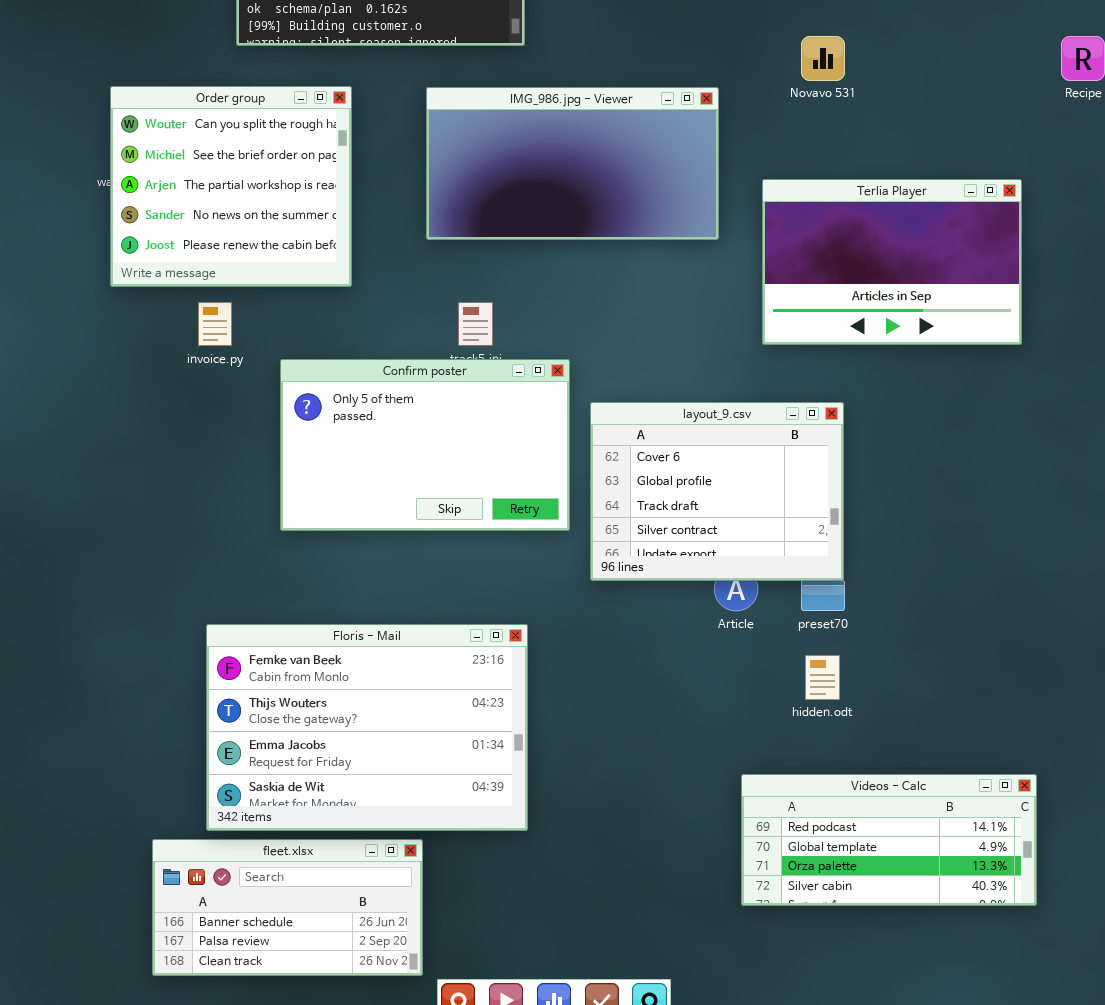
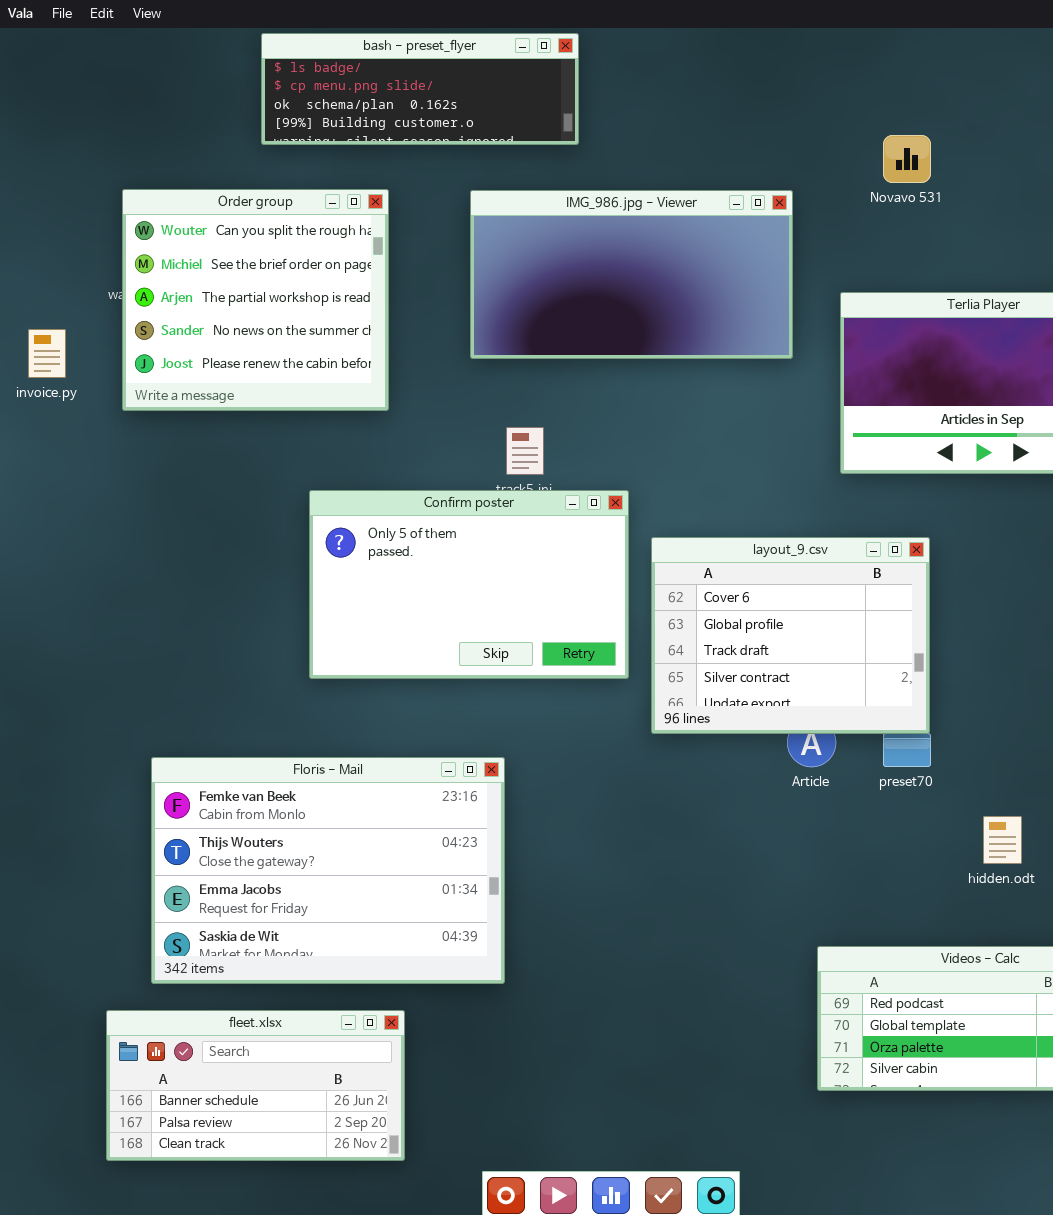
invoice.py: [198,302,232,346] -> [28,329,66,378], moved
Floris - Mail: [206,624,528,831] -> [151,757,505,984], moved
hidden.odt: [805,655,840,700] -> [983,816,1022,864], moved
fleet.xlsx: [152,839,423,976] -> [106,1010,405,1161], moved

